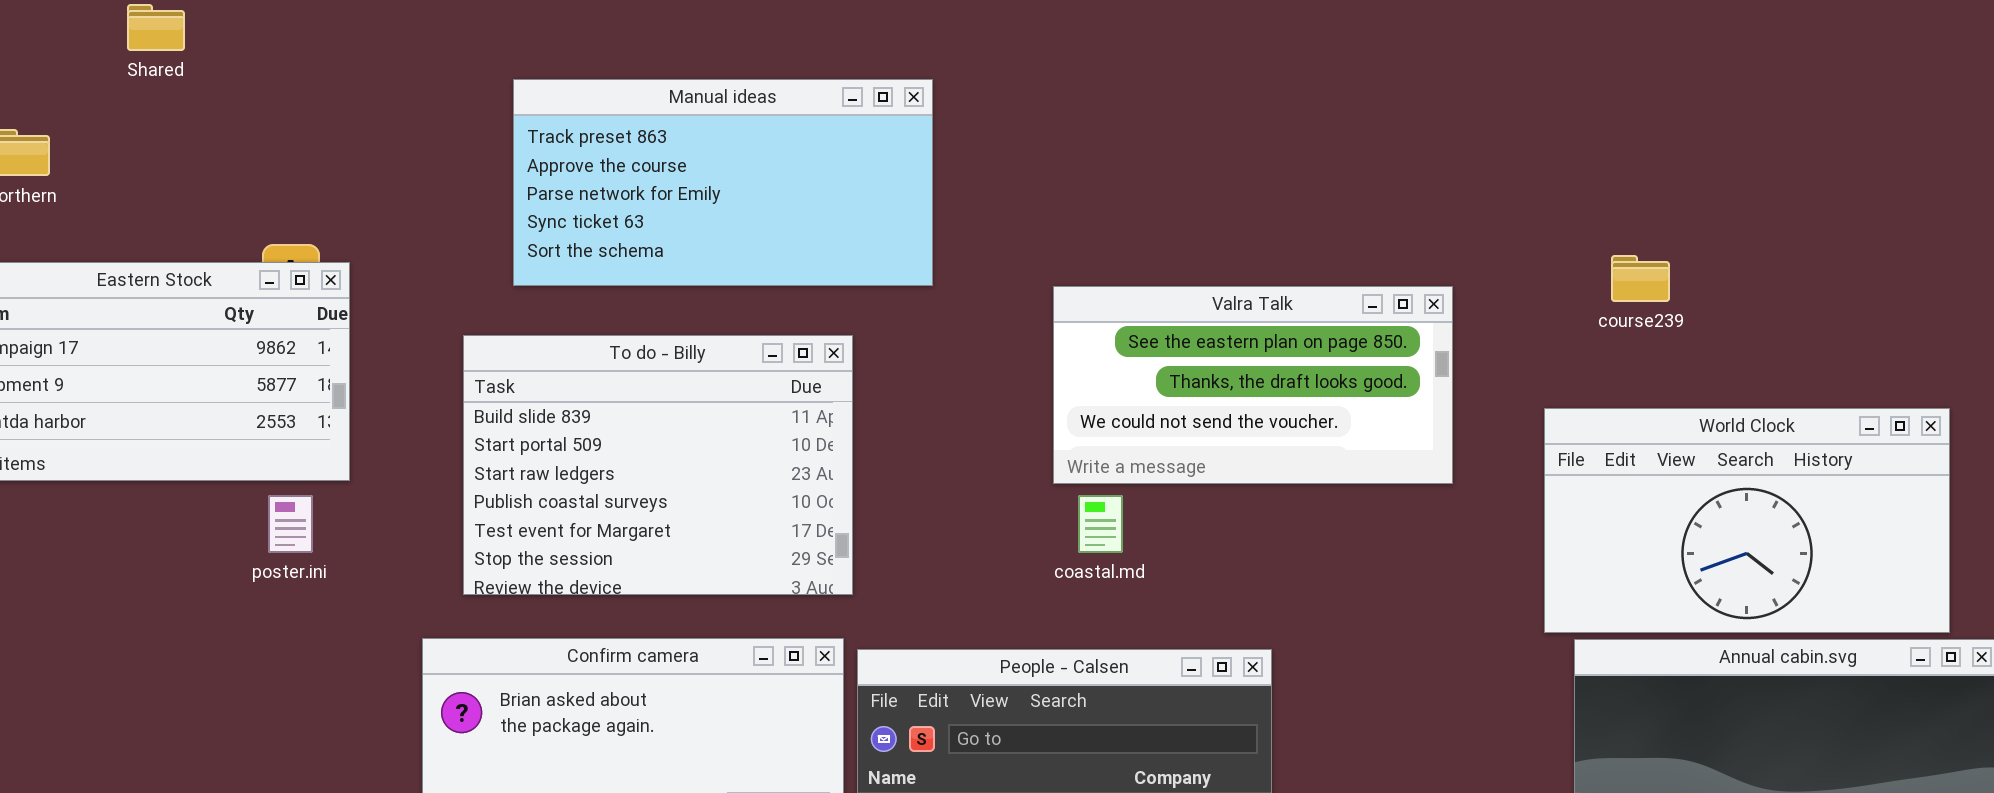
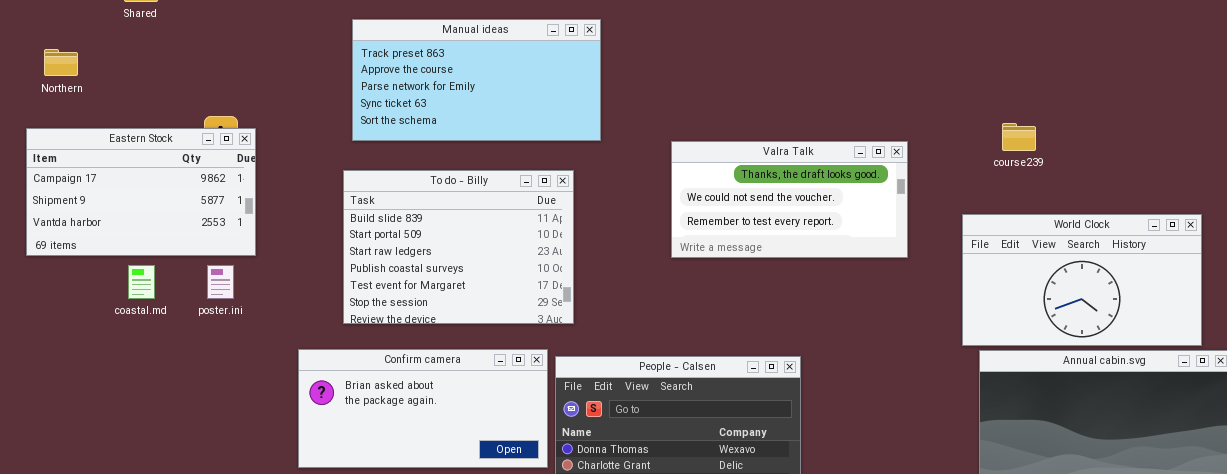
Valra Talk: [1053,286,1453,484] -> [671,141,908,258], scrolled down 1 row
To do - Billy: [463,335,853,595] -> [343,170,574,324], moved
coastal.md: [1078,495,1123,553] -> [128,265,155,299], moved

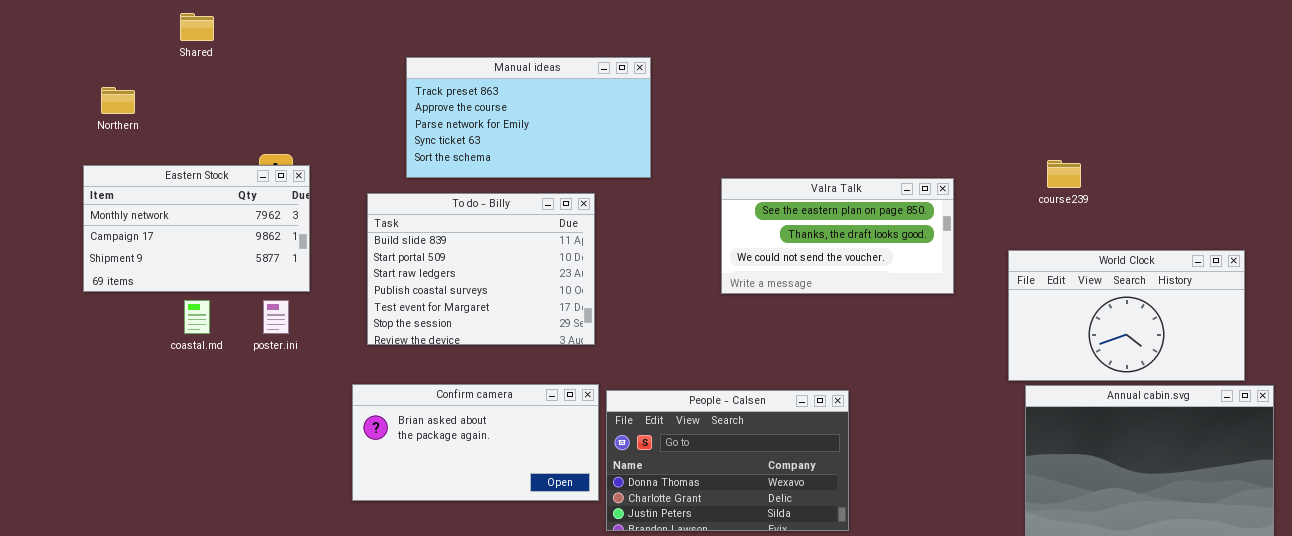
Eastern Stock: [26,128,256,256] -> [83,165,310,292], scrolled up 1 row
Valra Talk: [671,141,908,258] -> [721,178,954,294], scrolled up 1 row
To do - Billy: [343,170,574,324] -> [367,193,595,345], moved

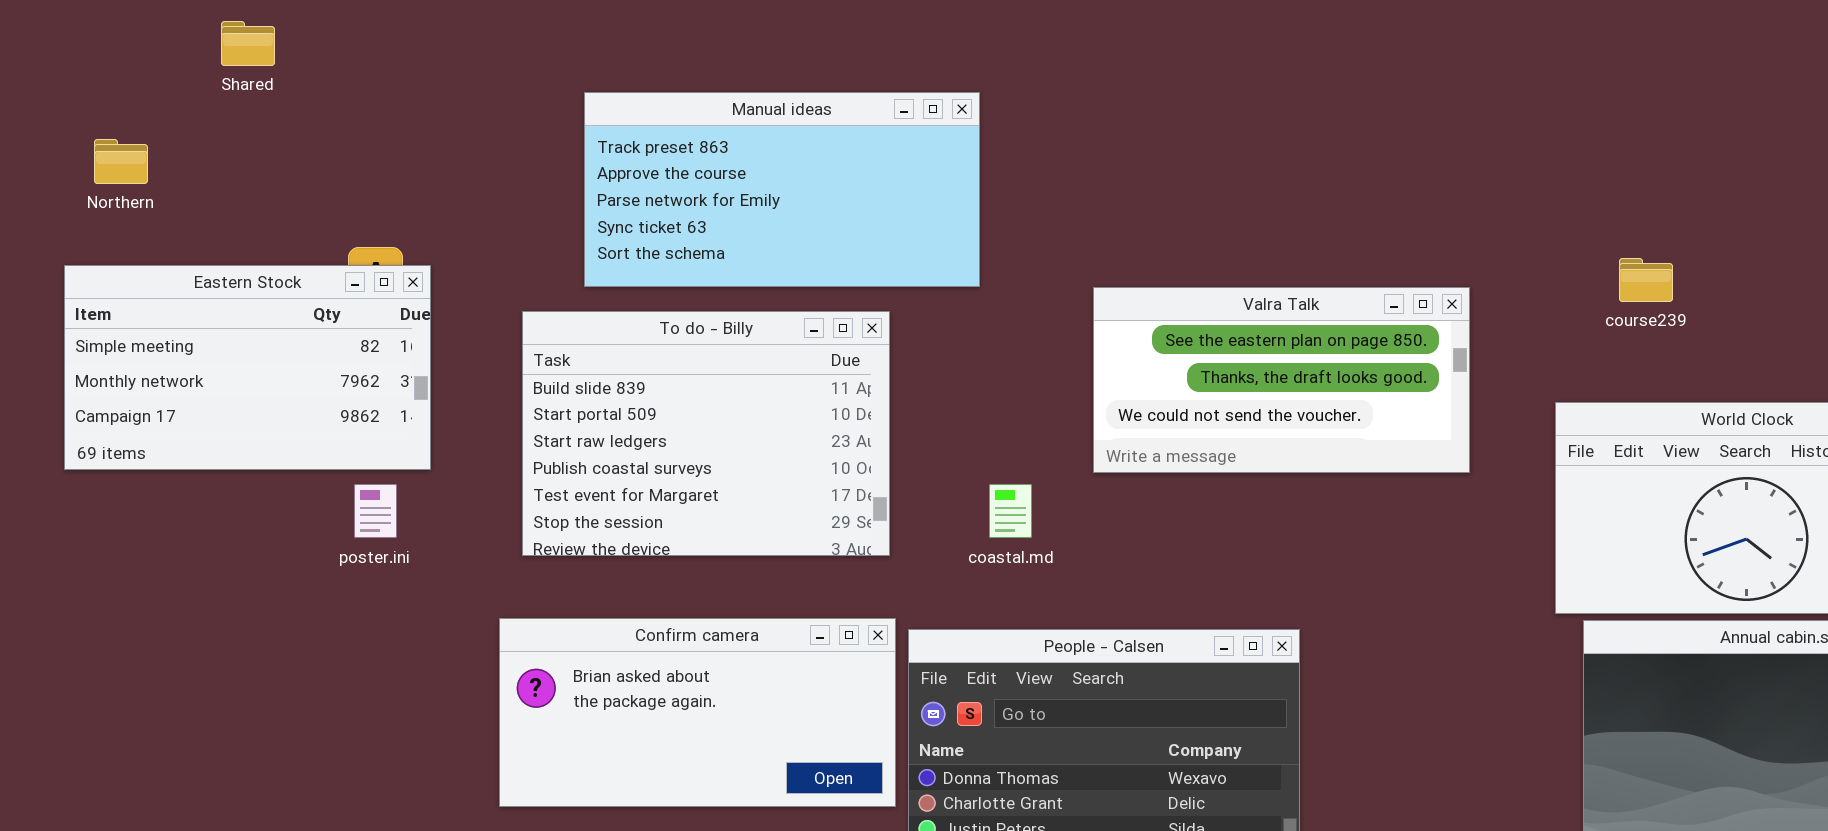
Eastern Stock: [83,165,310,292] -> [64,265,431,470], scrolled up 1 row
coastal.md: [184,300,210,334] -> [989,484,1032,538], moved

